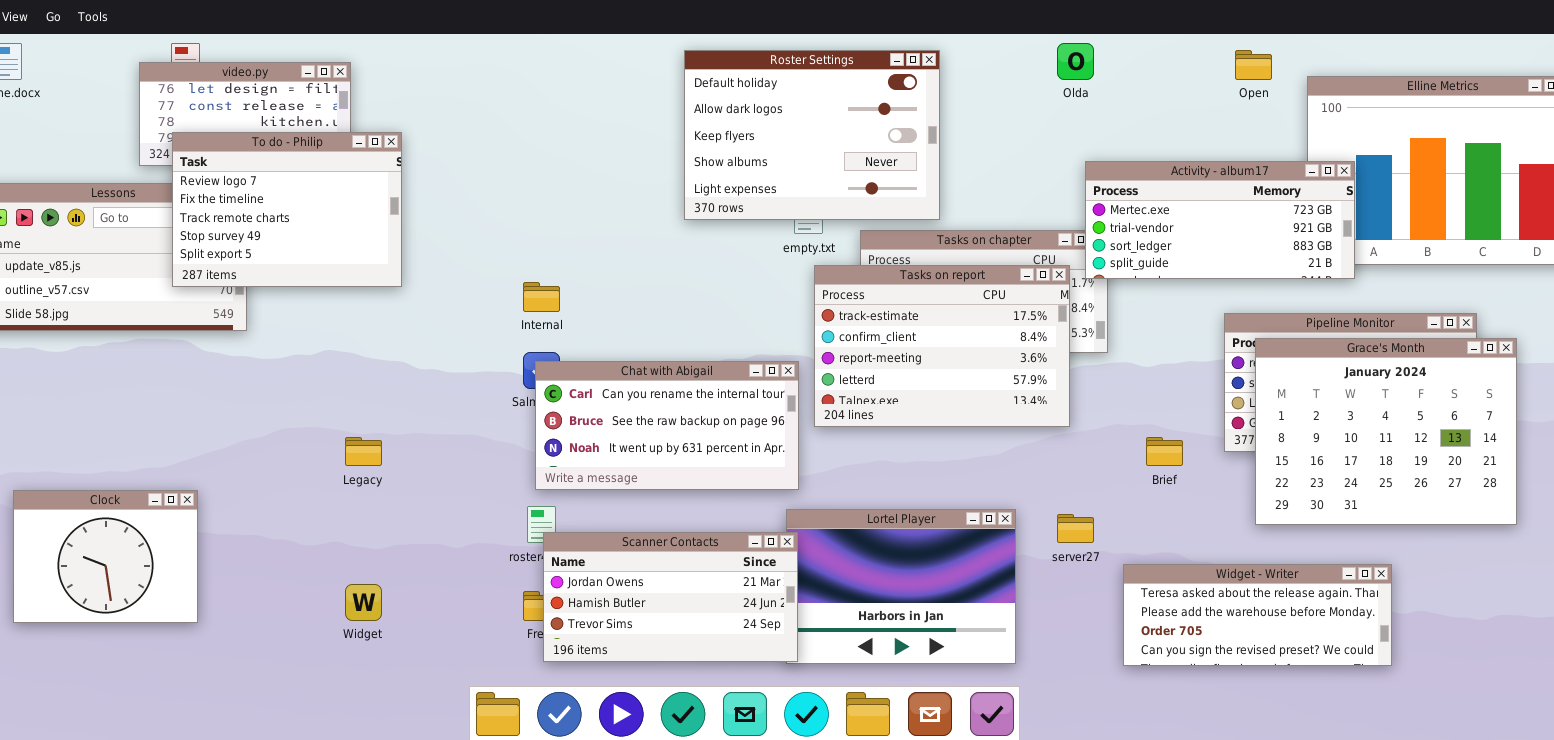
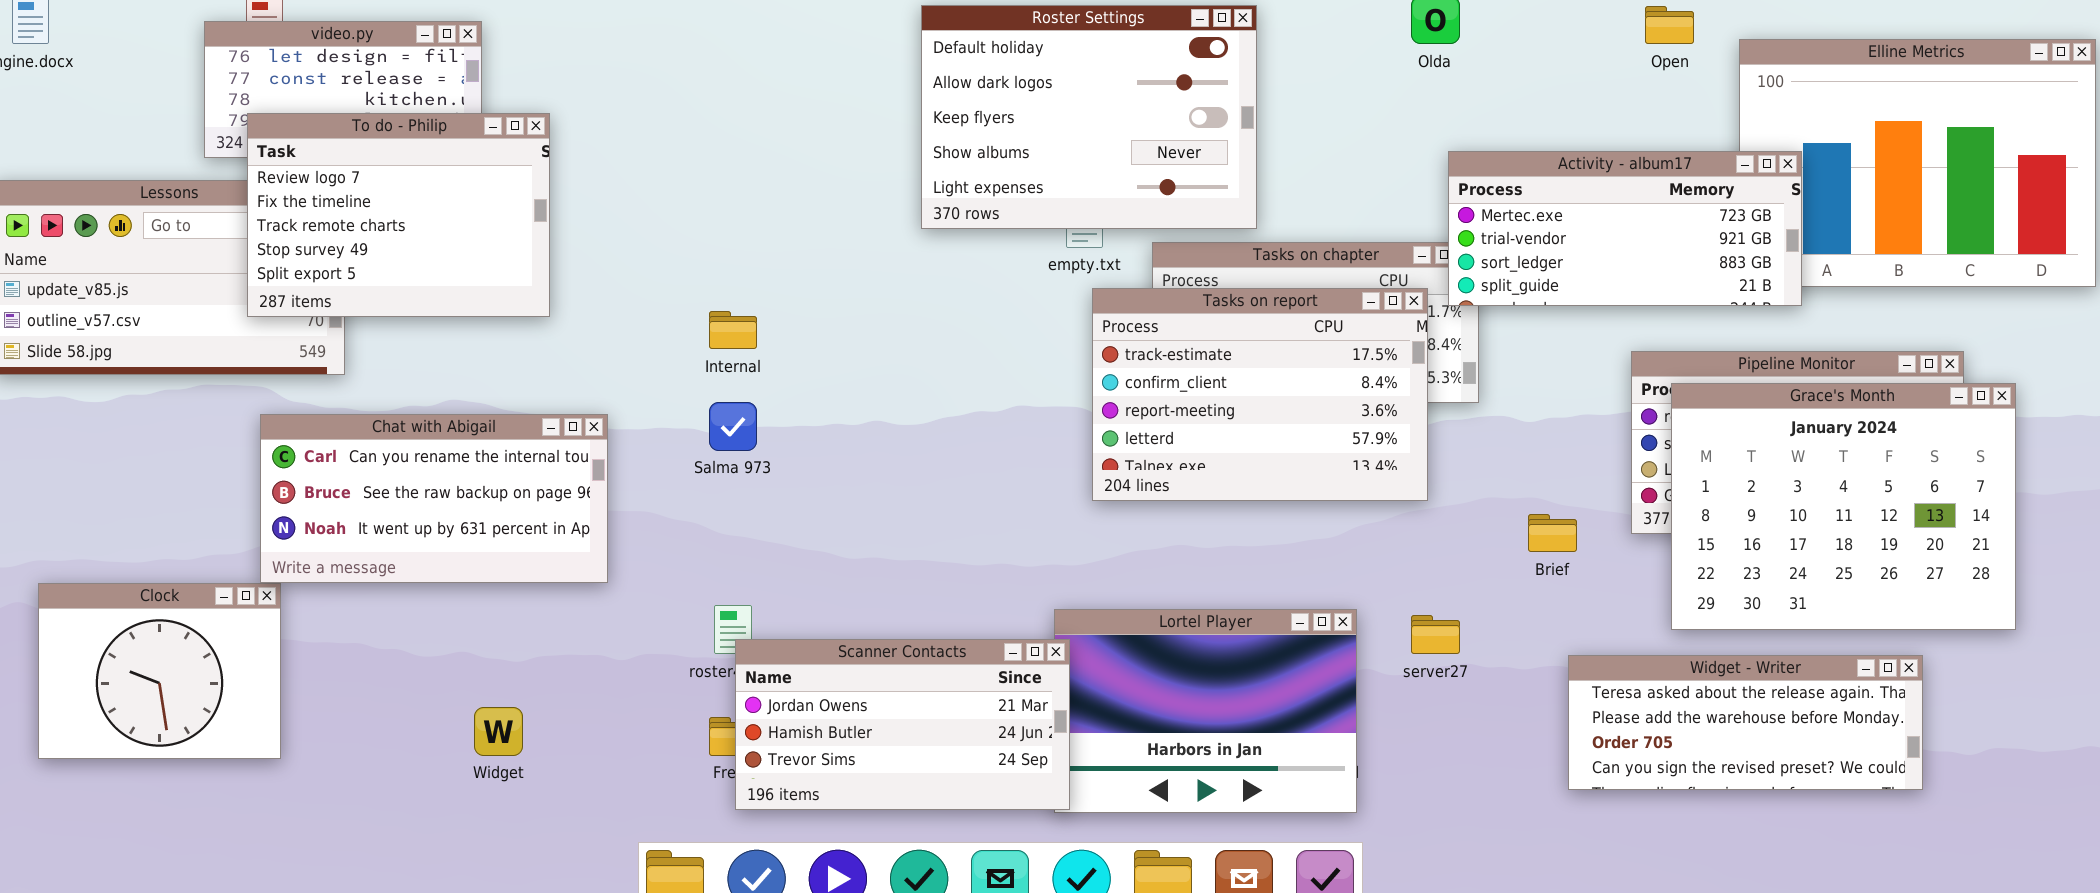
Chat with Abigail: [535,361,799,490] -> [260,414,608,583], moved
Widget - Writer: [1123,564,1392,666] -> [1568,655,1923,790], moved

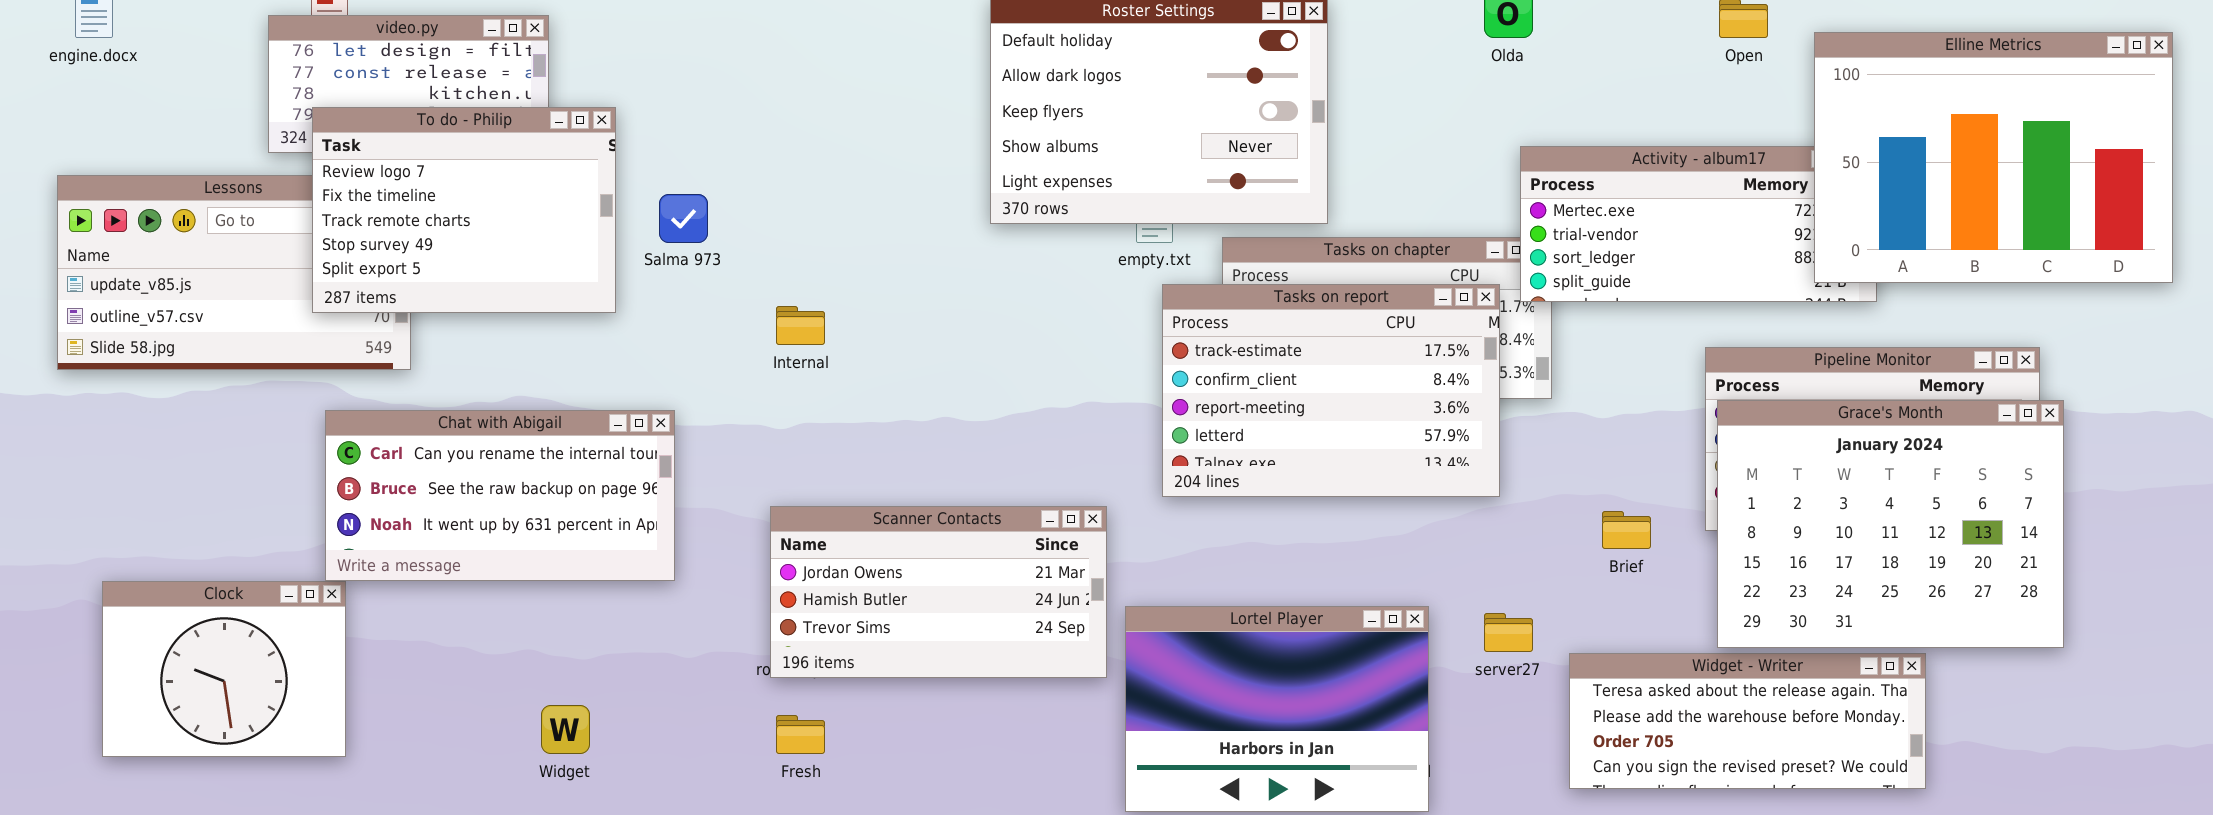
Elline Metrics: [1739,39,2096,287] -> [1814,32,2173,283], raised
Grace's Month: [1671,383,2016,630] -> [1717,400,2064,648], moved
Salma 973: [709,402,757,451] -> [659,194,708,243], moved
Scanner Contacts: [735,639,1070,810] -> [770,506,1107,678], moved
Widget - Writer: [1568,655,1923,790] -> [1569,653,1926,789], moved

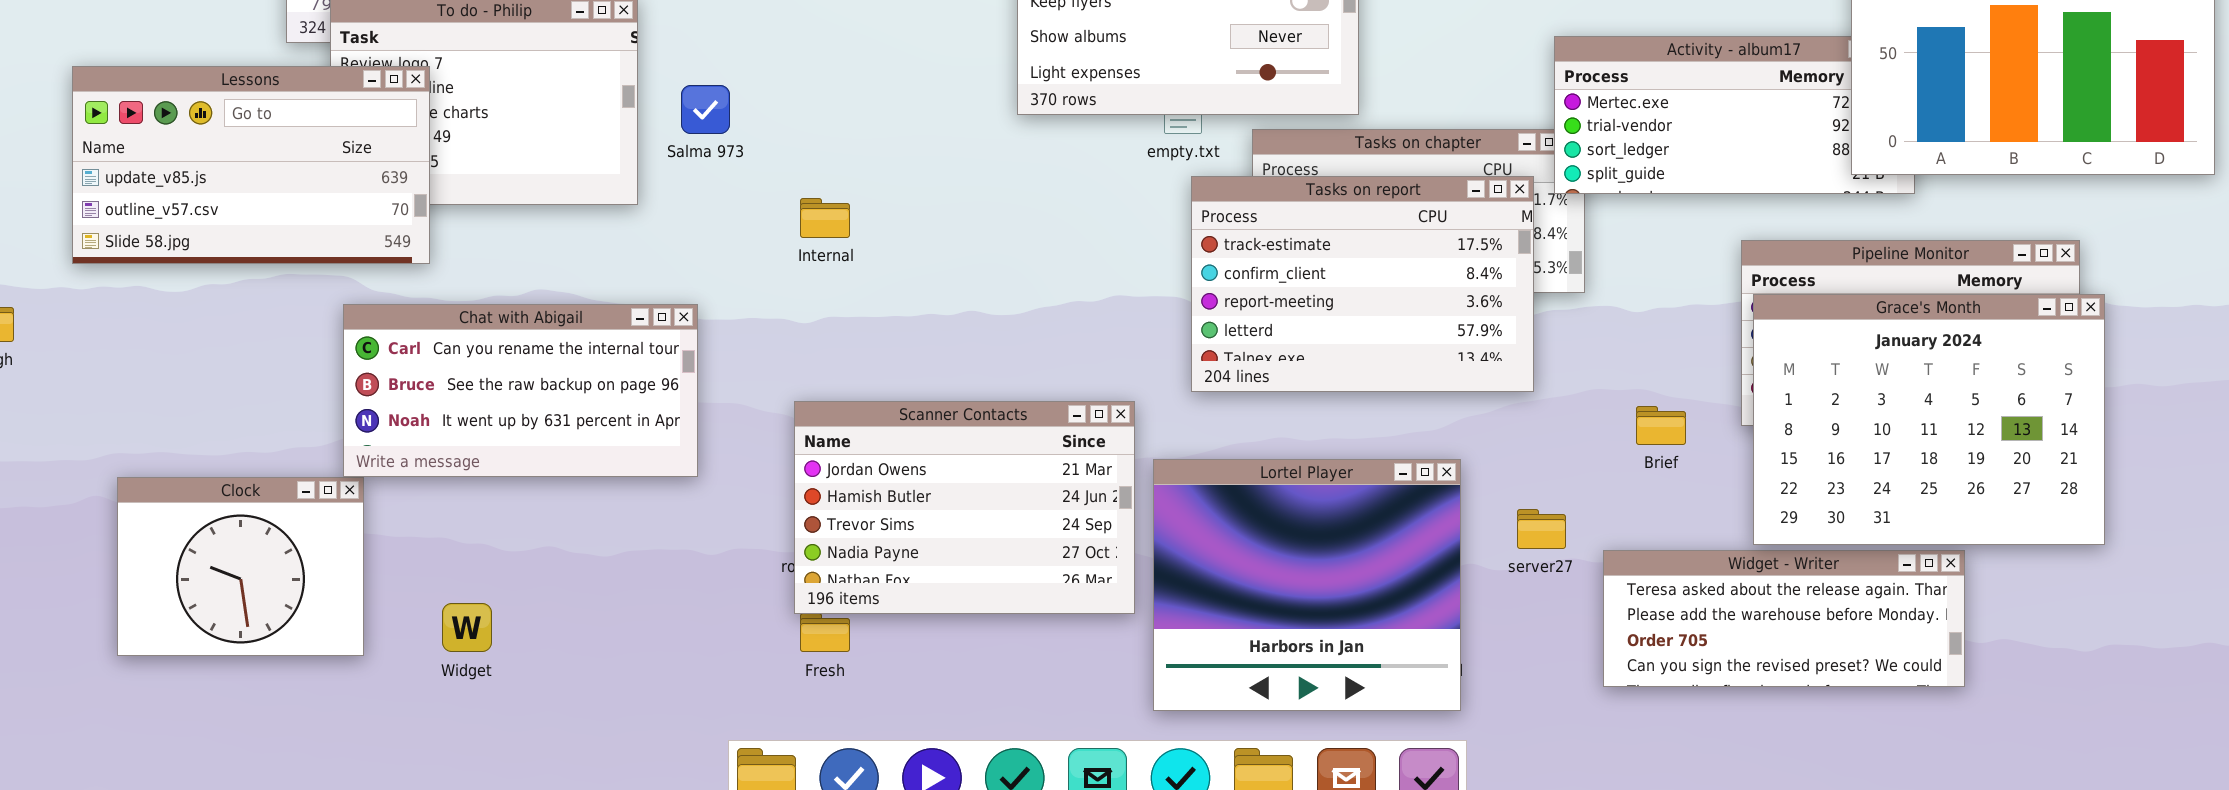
Lessons: [57,175,411,370] -> [72,66,430,264], raised
Scanner Contacts: [770,506,1107,678] -> [794,401,1135,614], resized
Lortel Player: [1125,606,1429,812] -> [1153,459,1461,711], resized
Widget: [541,705,590,754] -> [442,603,492,652], moved

